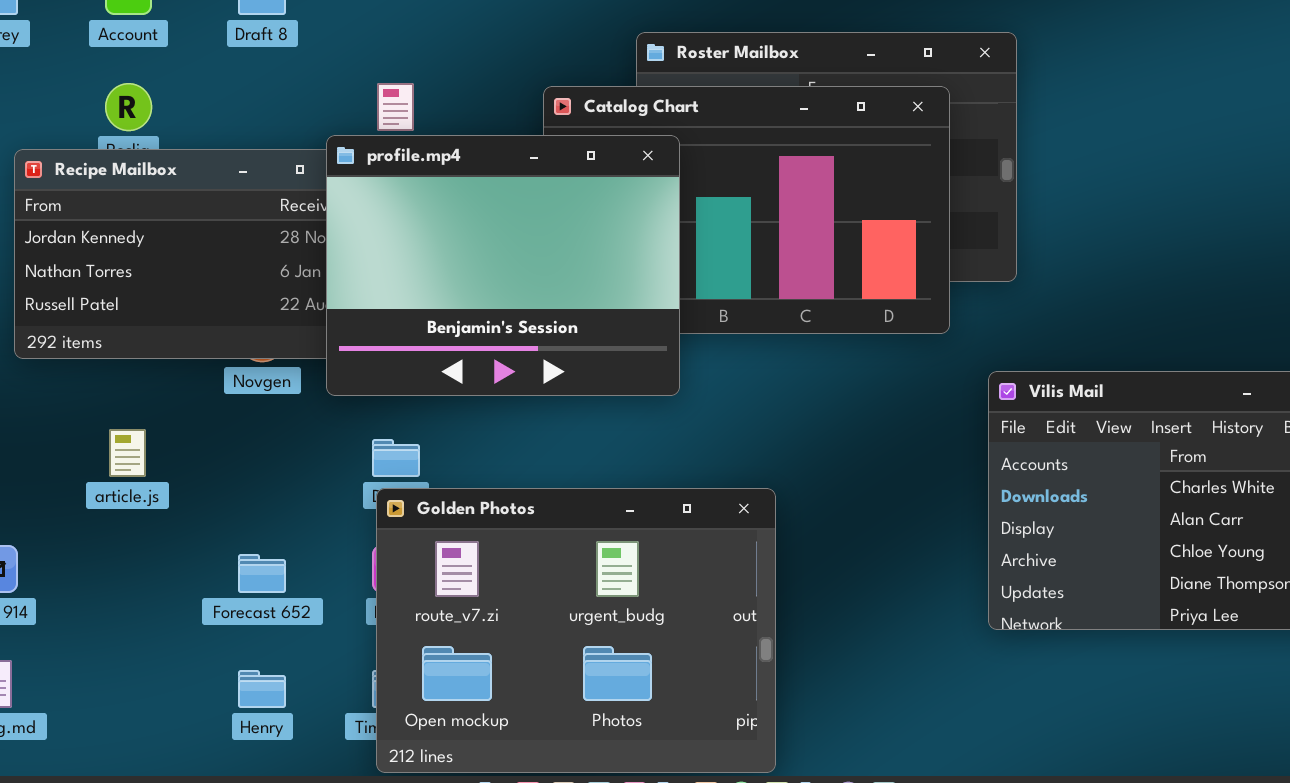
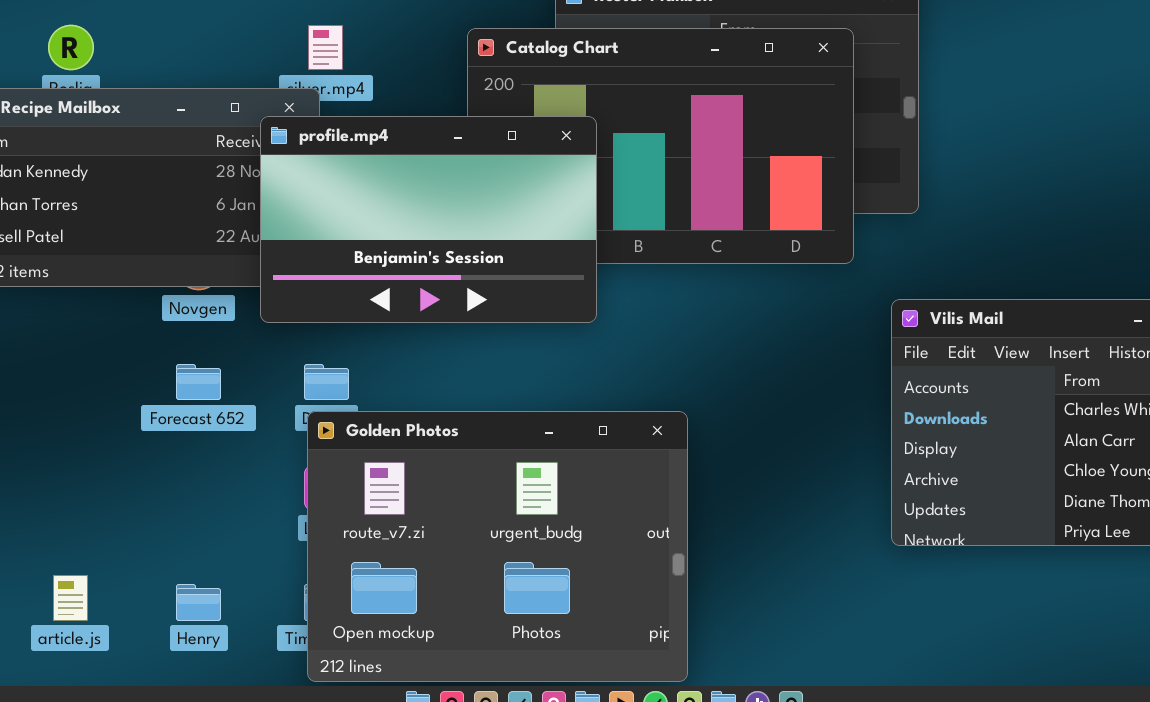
profile.mp4: [326,135,680,396] -> [260,116,597,323], resized
article.js: [109,429,146,477] -> [53,575,88,621], moved
Forecast 652: [238,554,286,593] -> [176,364,221,400], moved

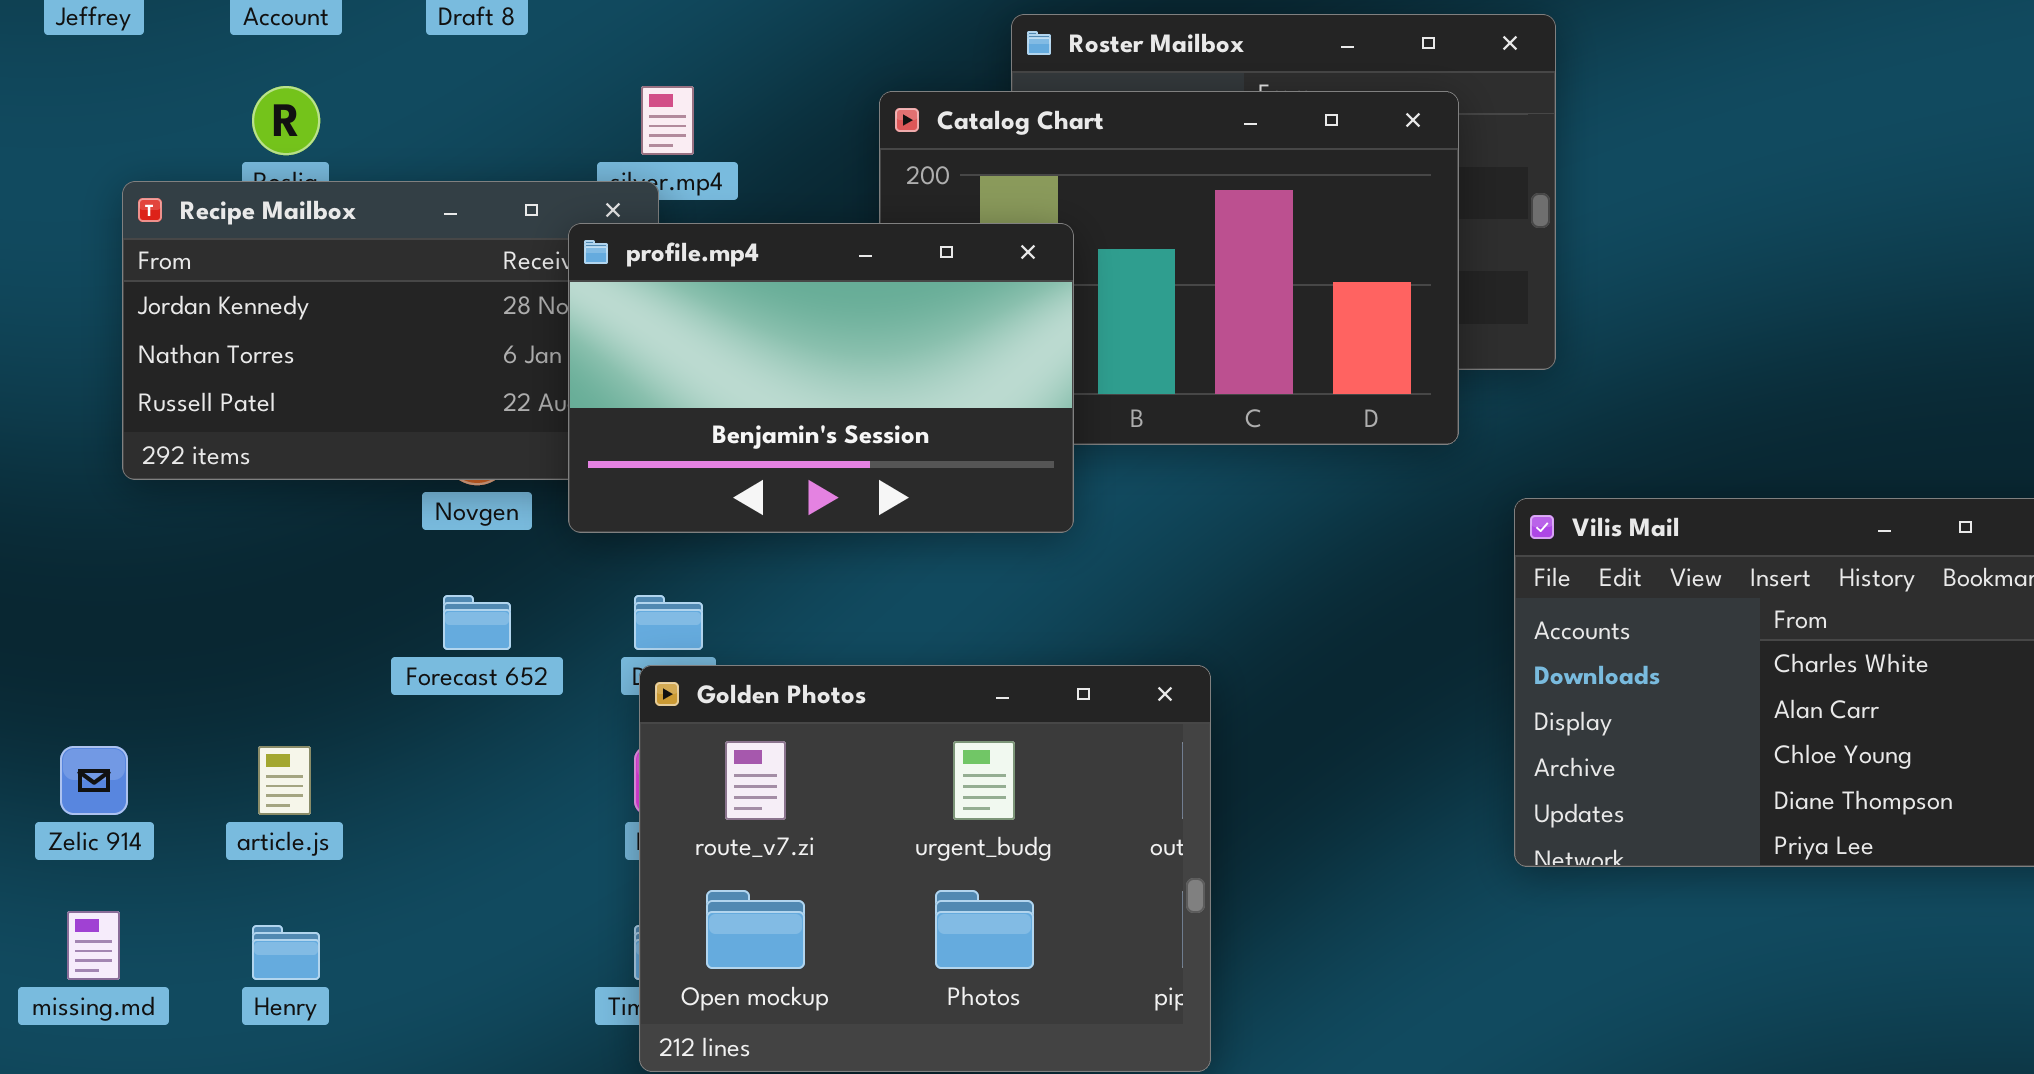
article.js: [53,575,88,621] -> [258,746,311,815], moved
Henry: [176,584,221,621] -> [252,925,320,980], moved

